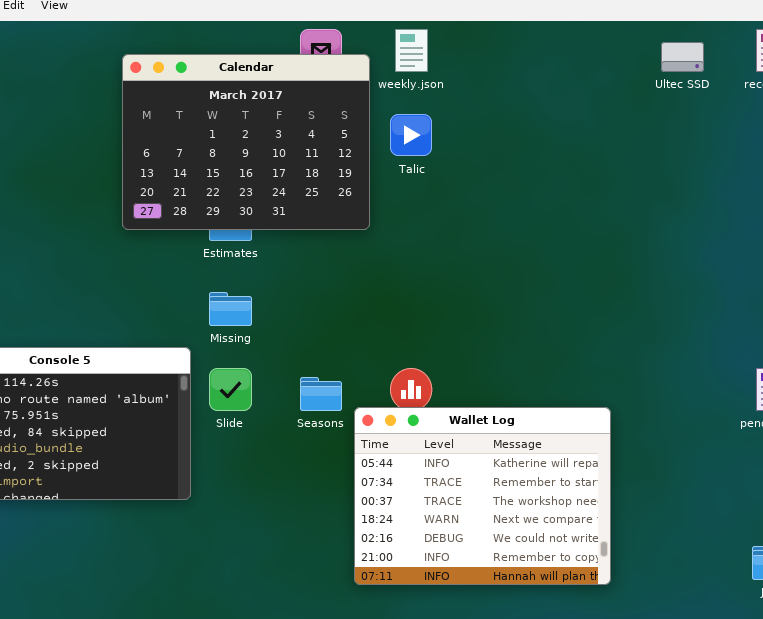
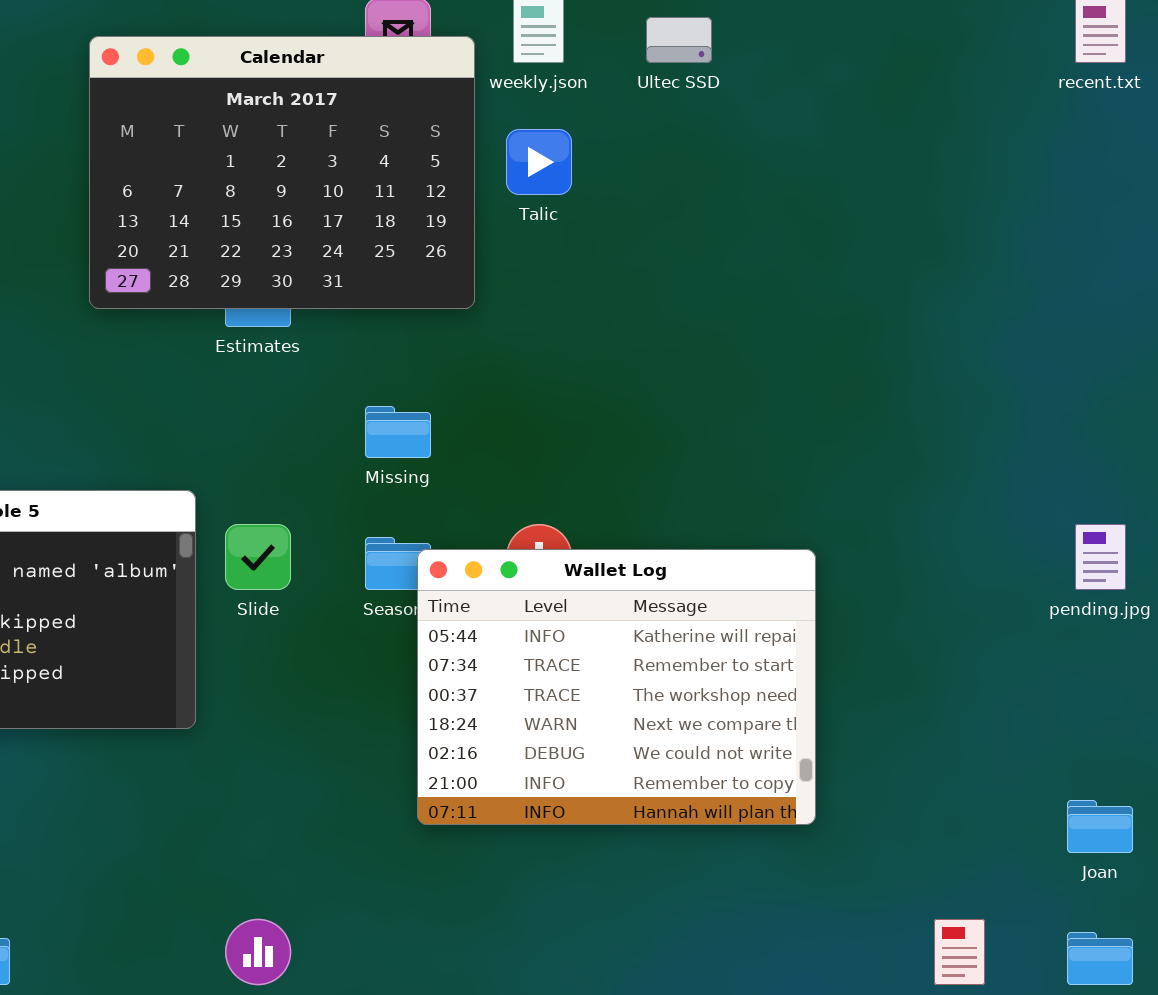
Ultec SSD: [661,42,704,72] -> [646,17,712,63], moved
Missing: [209,292,252,326] -> [365,406,431,458], moved
Wallet Log: [354,407,611,585] -> [417,549,816,825], moved

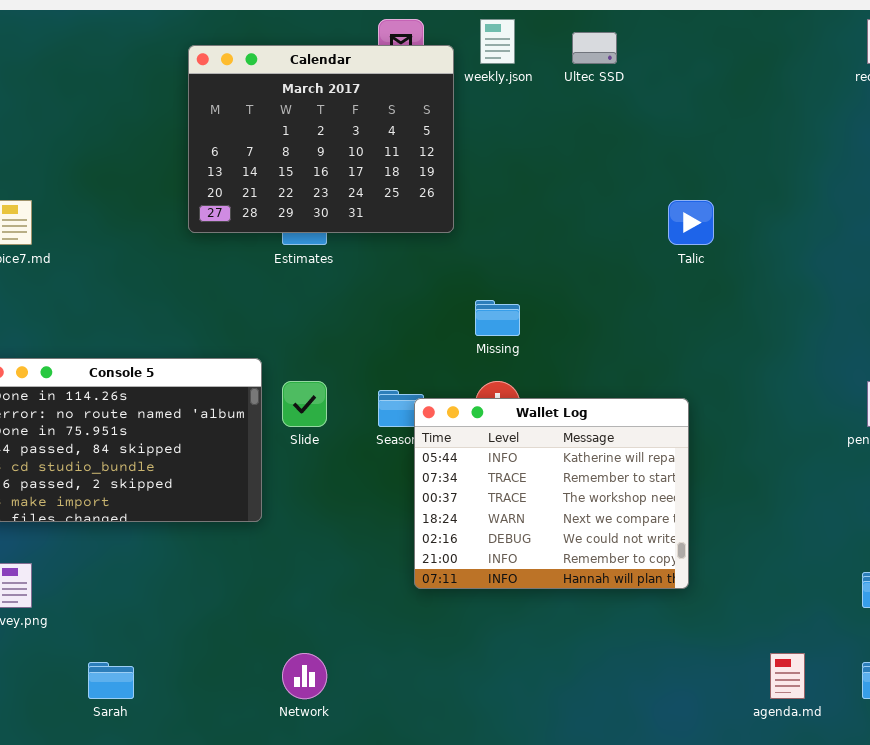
Talic: [506,129,572,195] -> [668,200,714,245], moved
Missing: [365,406,431,458] -> [475,300,520,336], moved

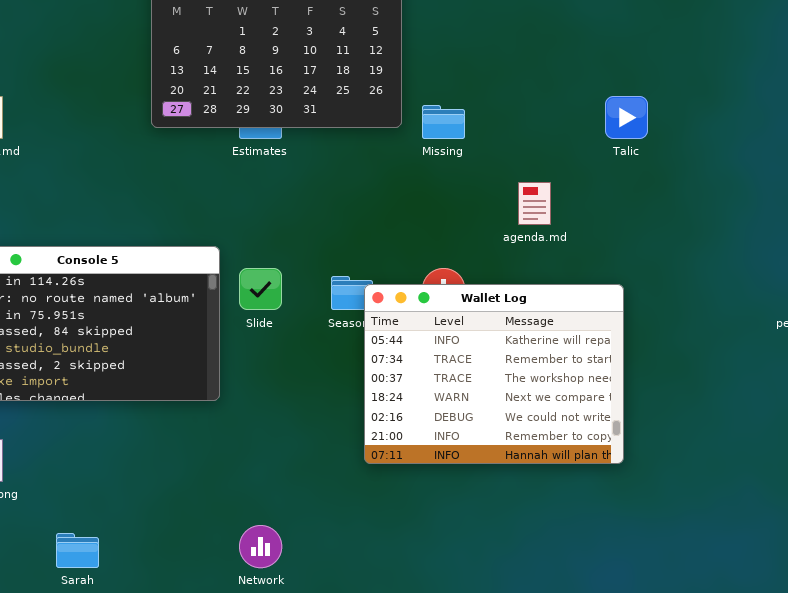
Missing: [475,300,520,336] -> [422,105,465,139], moved
agenda.md: [770,653,805,699] -> [518,182,551,225], moved

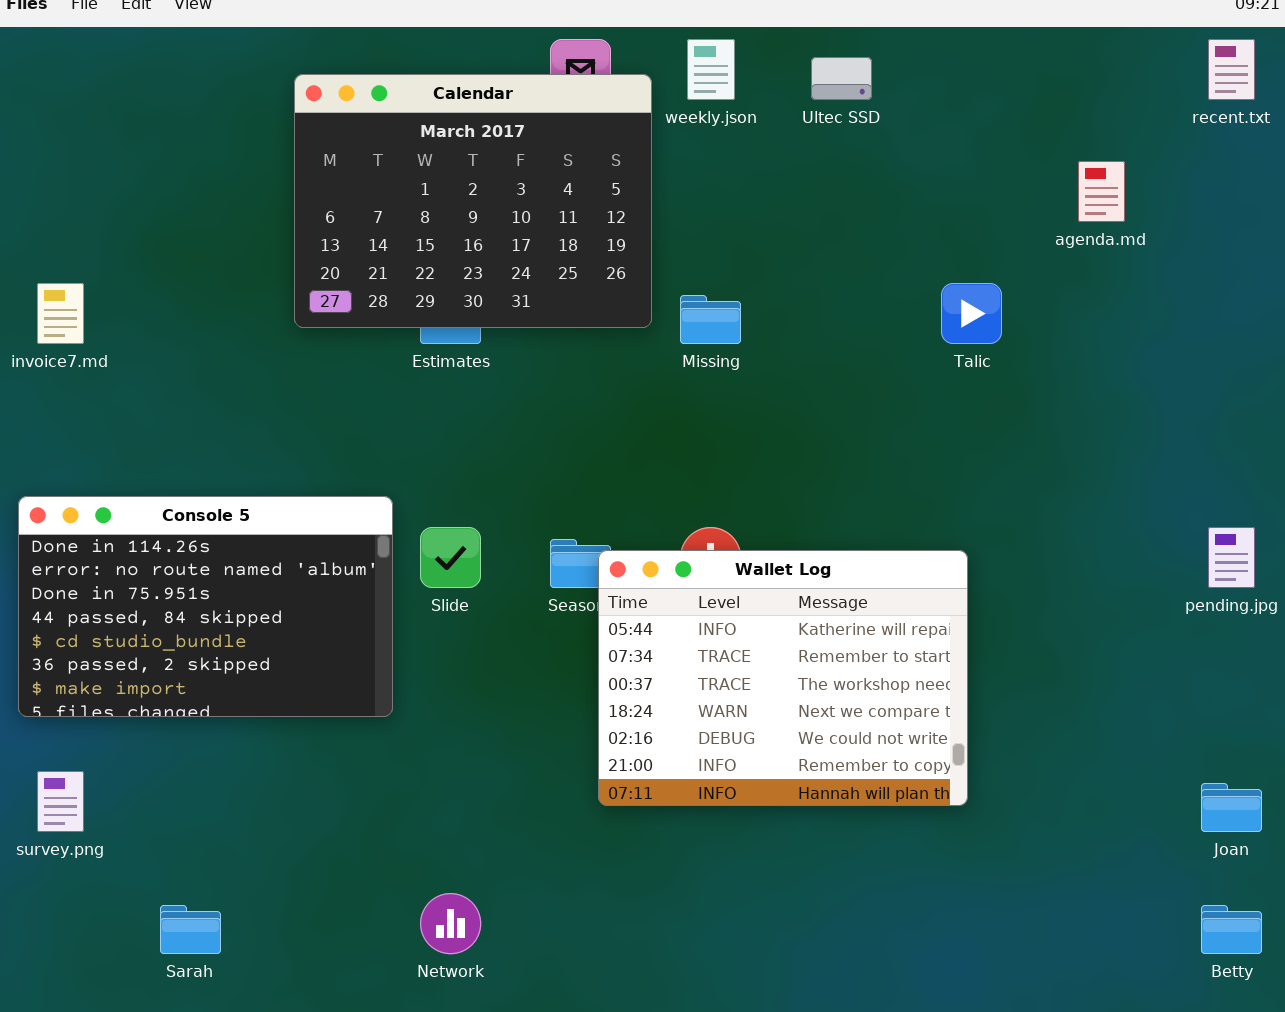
agenda.md: [518,182,551,225] -> [1078,161,1125,222], moved

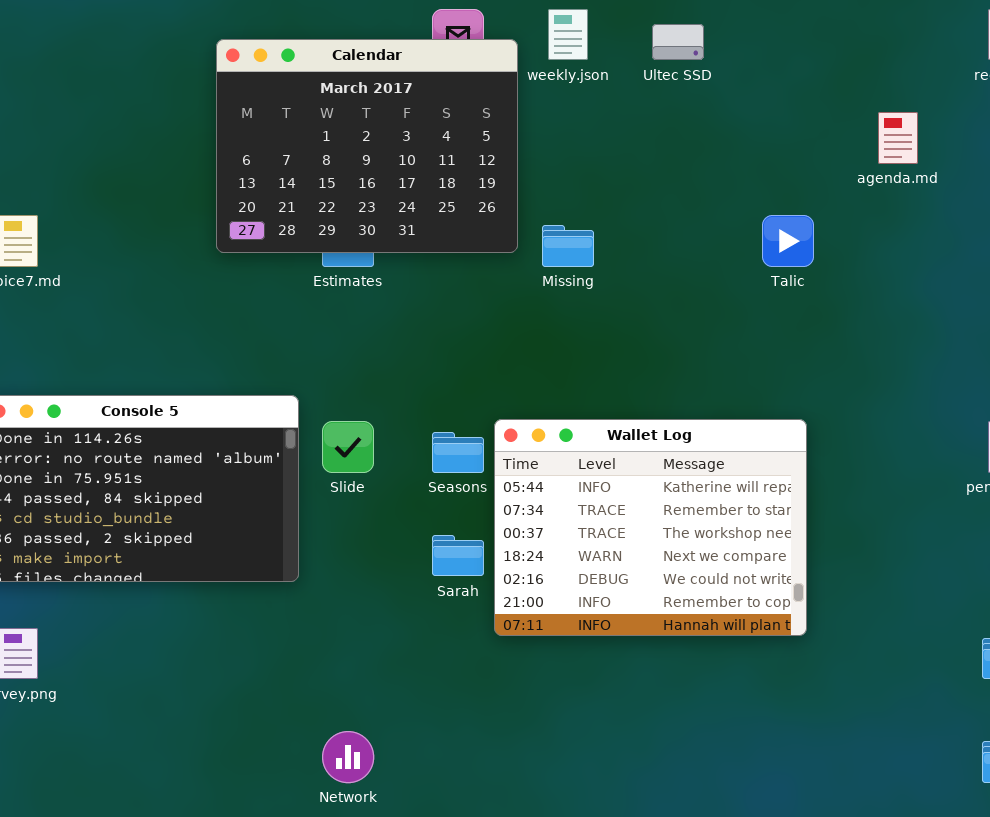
Wallet Log: [598,550,968,806] -> [494,419,807,636], moved
Sarah: [160,905,221,954] -> [432,535,484,576], moved

